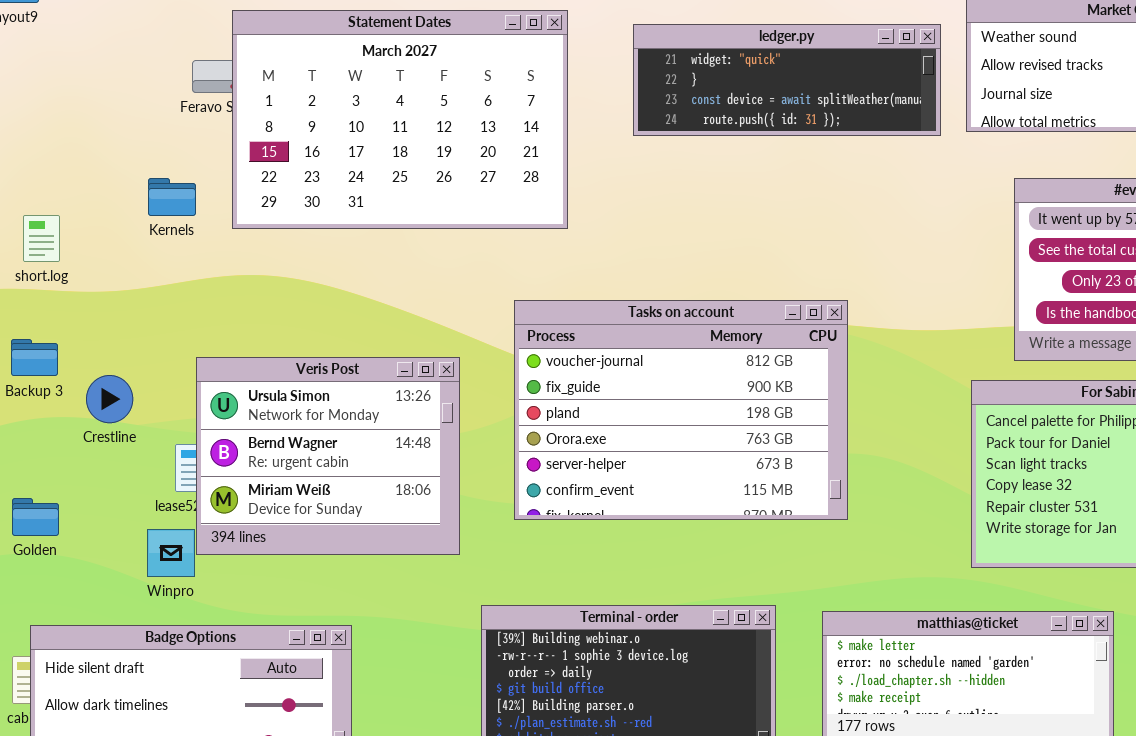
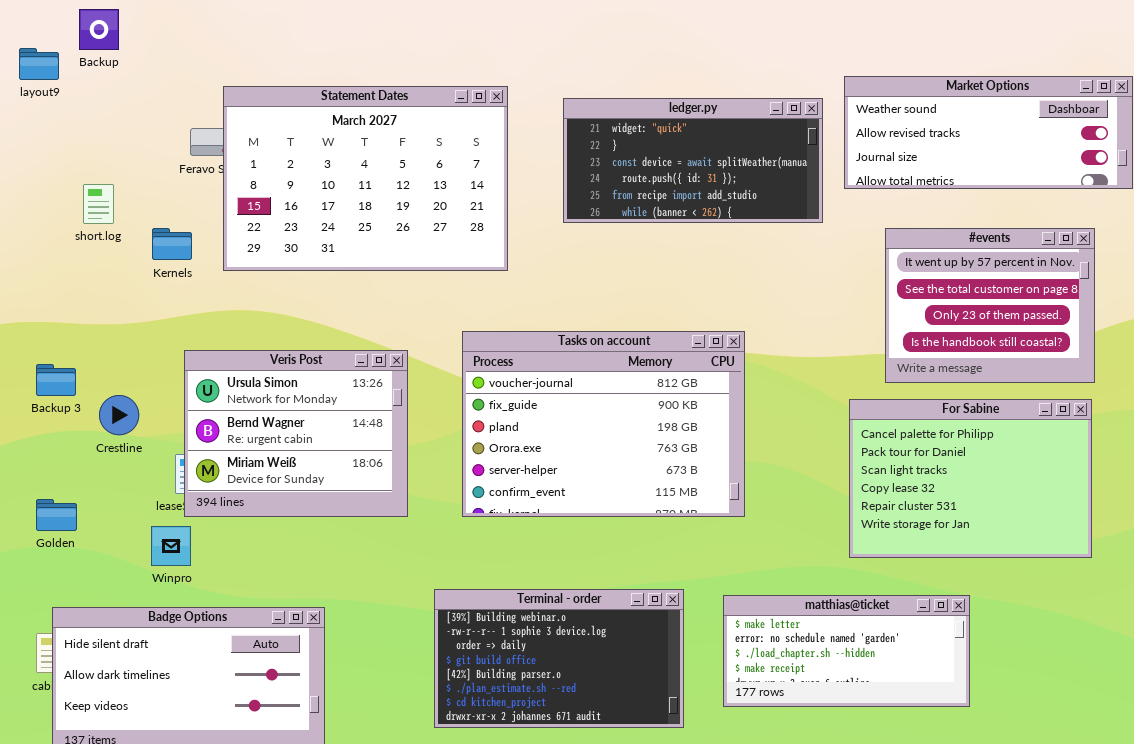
ledger.py: [633,24,941,136] -> [563,98,823,223], resized
short.log: [23,215,60,262] -> [83,184,114,224], moved
Veris Post: [196,357,460,555] -> [184,350,408,517], moved

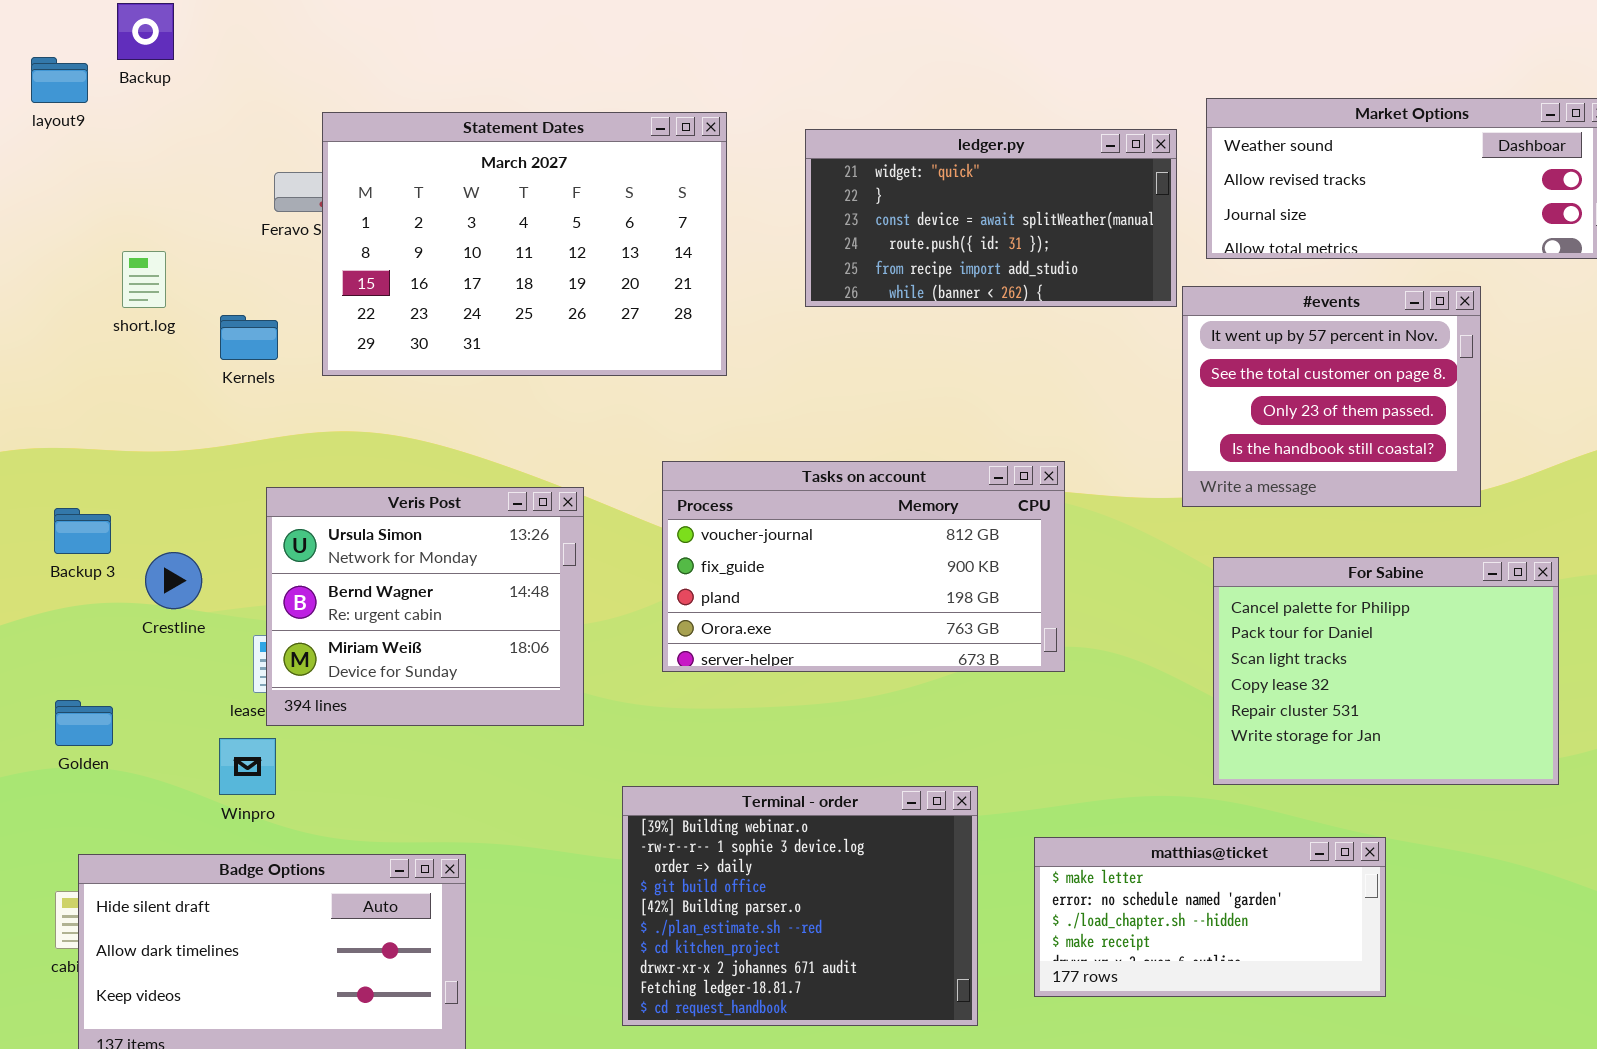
#events: [885,228,1095,383] -> [1182,286,1481,507], moved
Tasks on account: [462,331,745,517] -> [662,461,1065,672], resized
Terminal - order: [434,589,684,728] -> [622,786,978,1026], resized

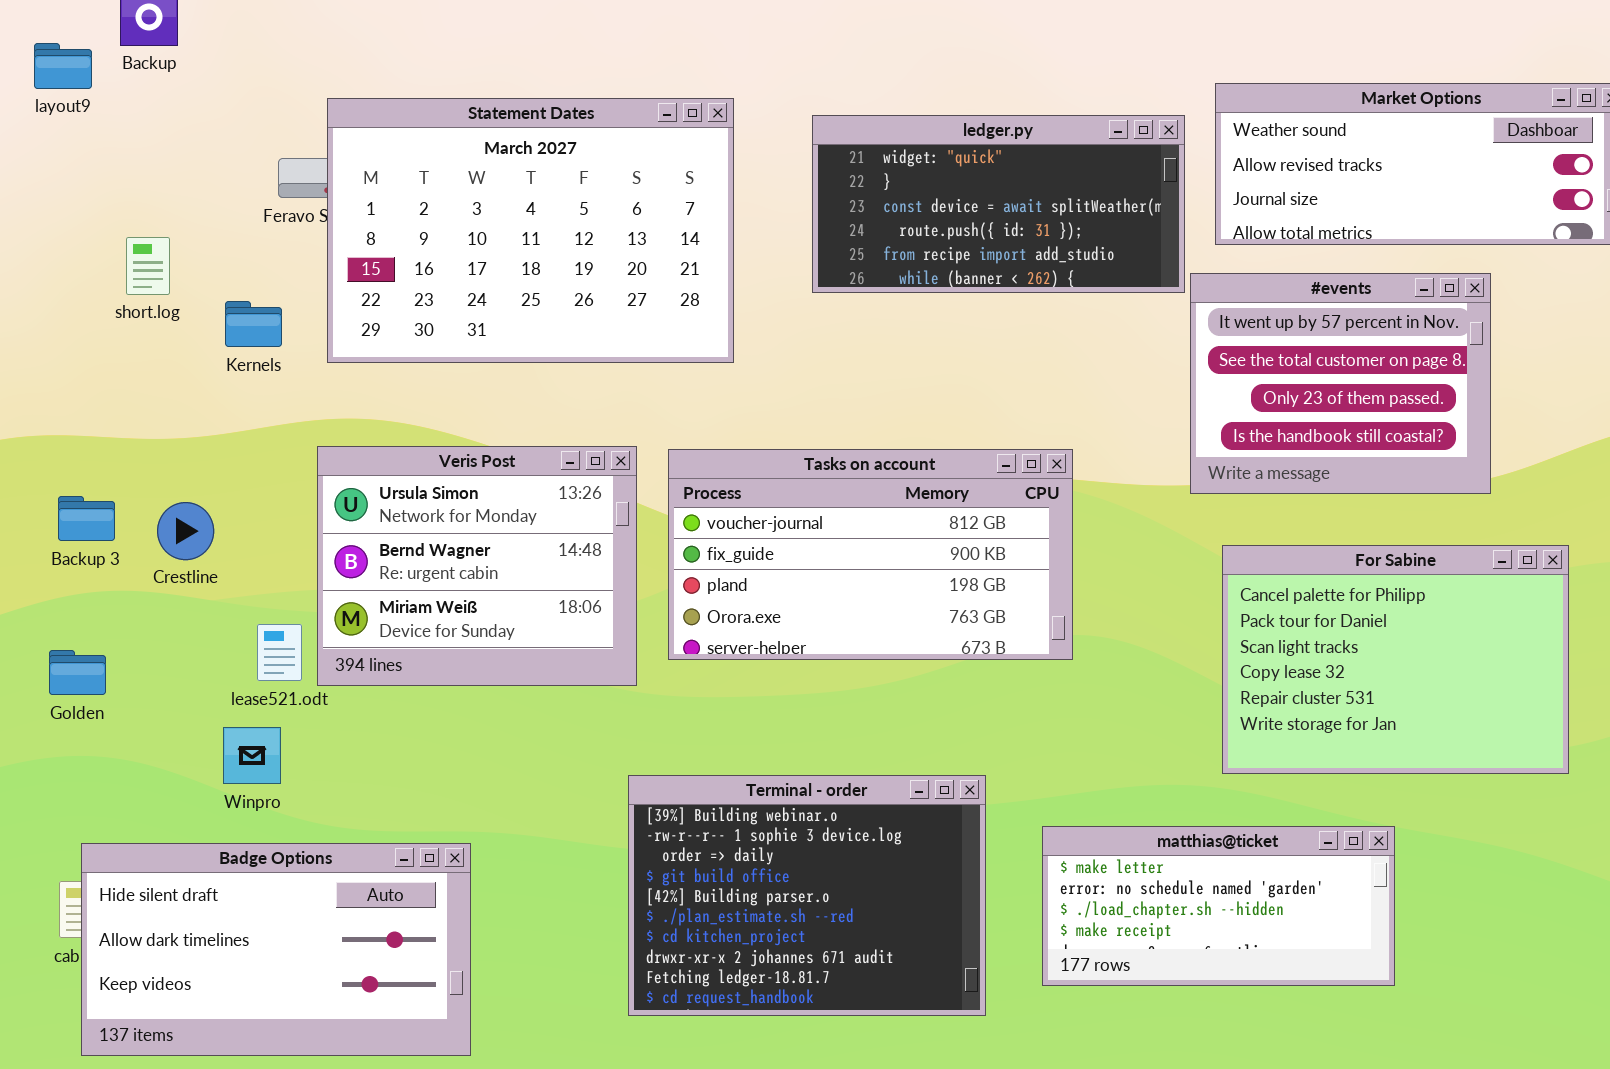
Veris Post: [266,487,584,726] -> [317,446,637,686], moved
Crestline: [145,552,202,609] -> [157,502,214,560], moved
Golden: [55,700,113,746] -> [49,650,106,695], moved

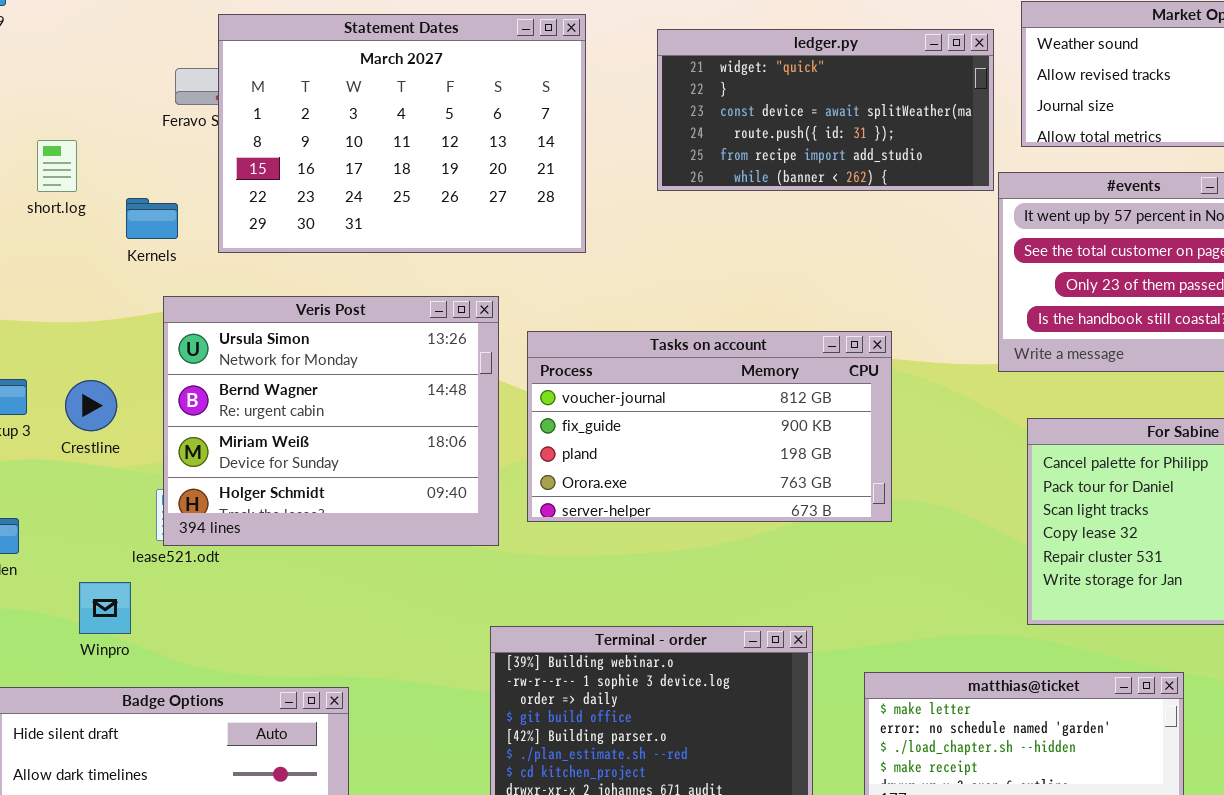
Veris Post: [317,446,637,686] -> [163,296,499,546], resized
Winpro: [223,727,281,784] -> [79,582,131,634], moved

